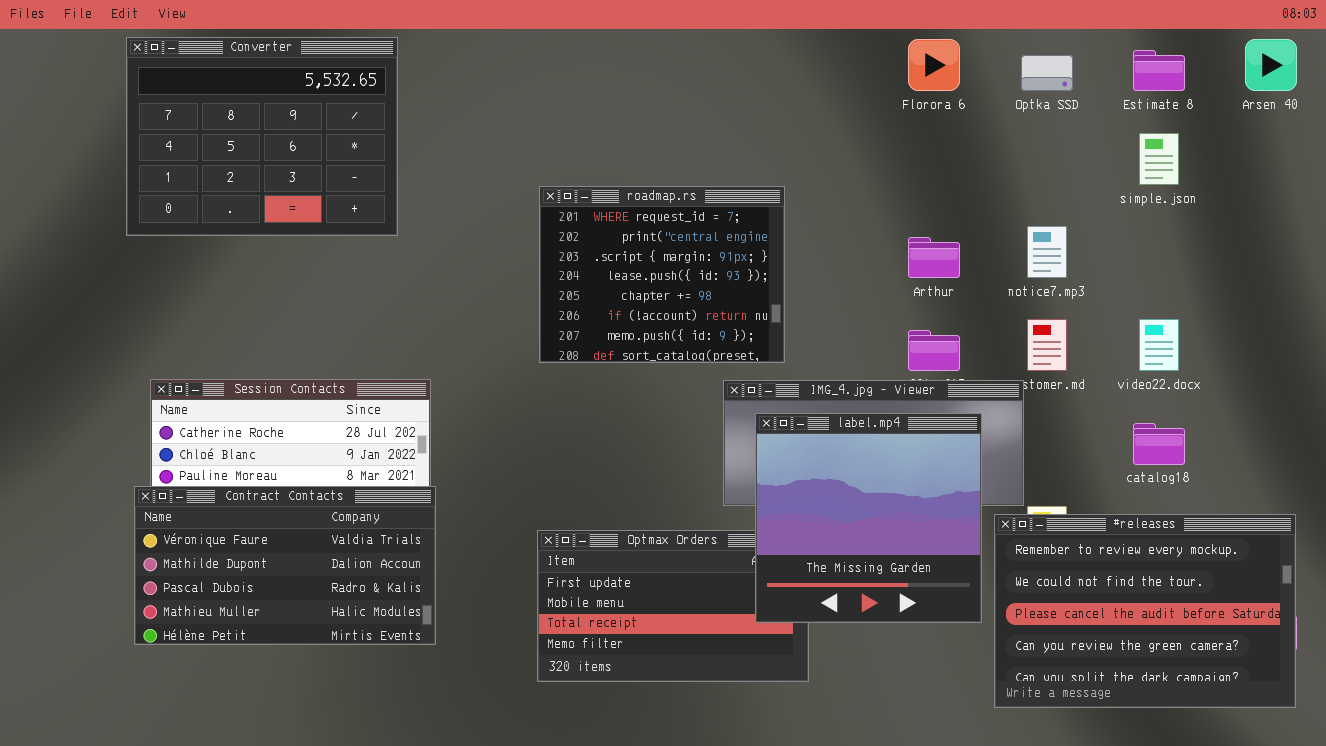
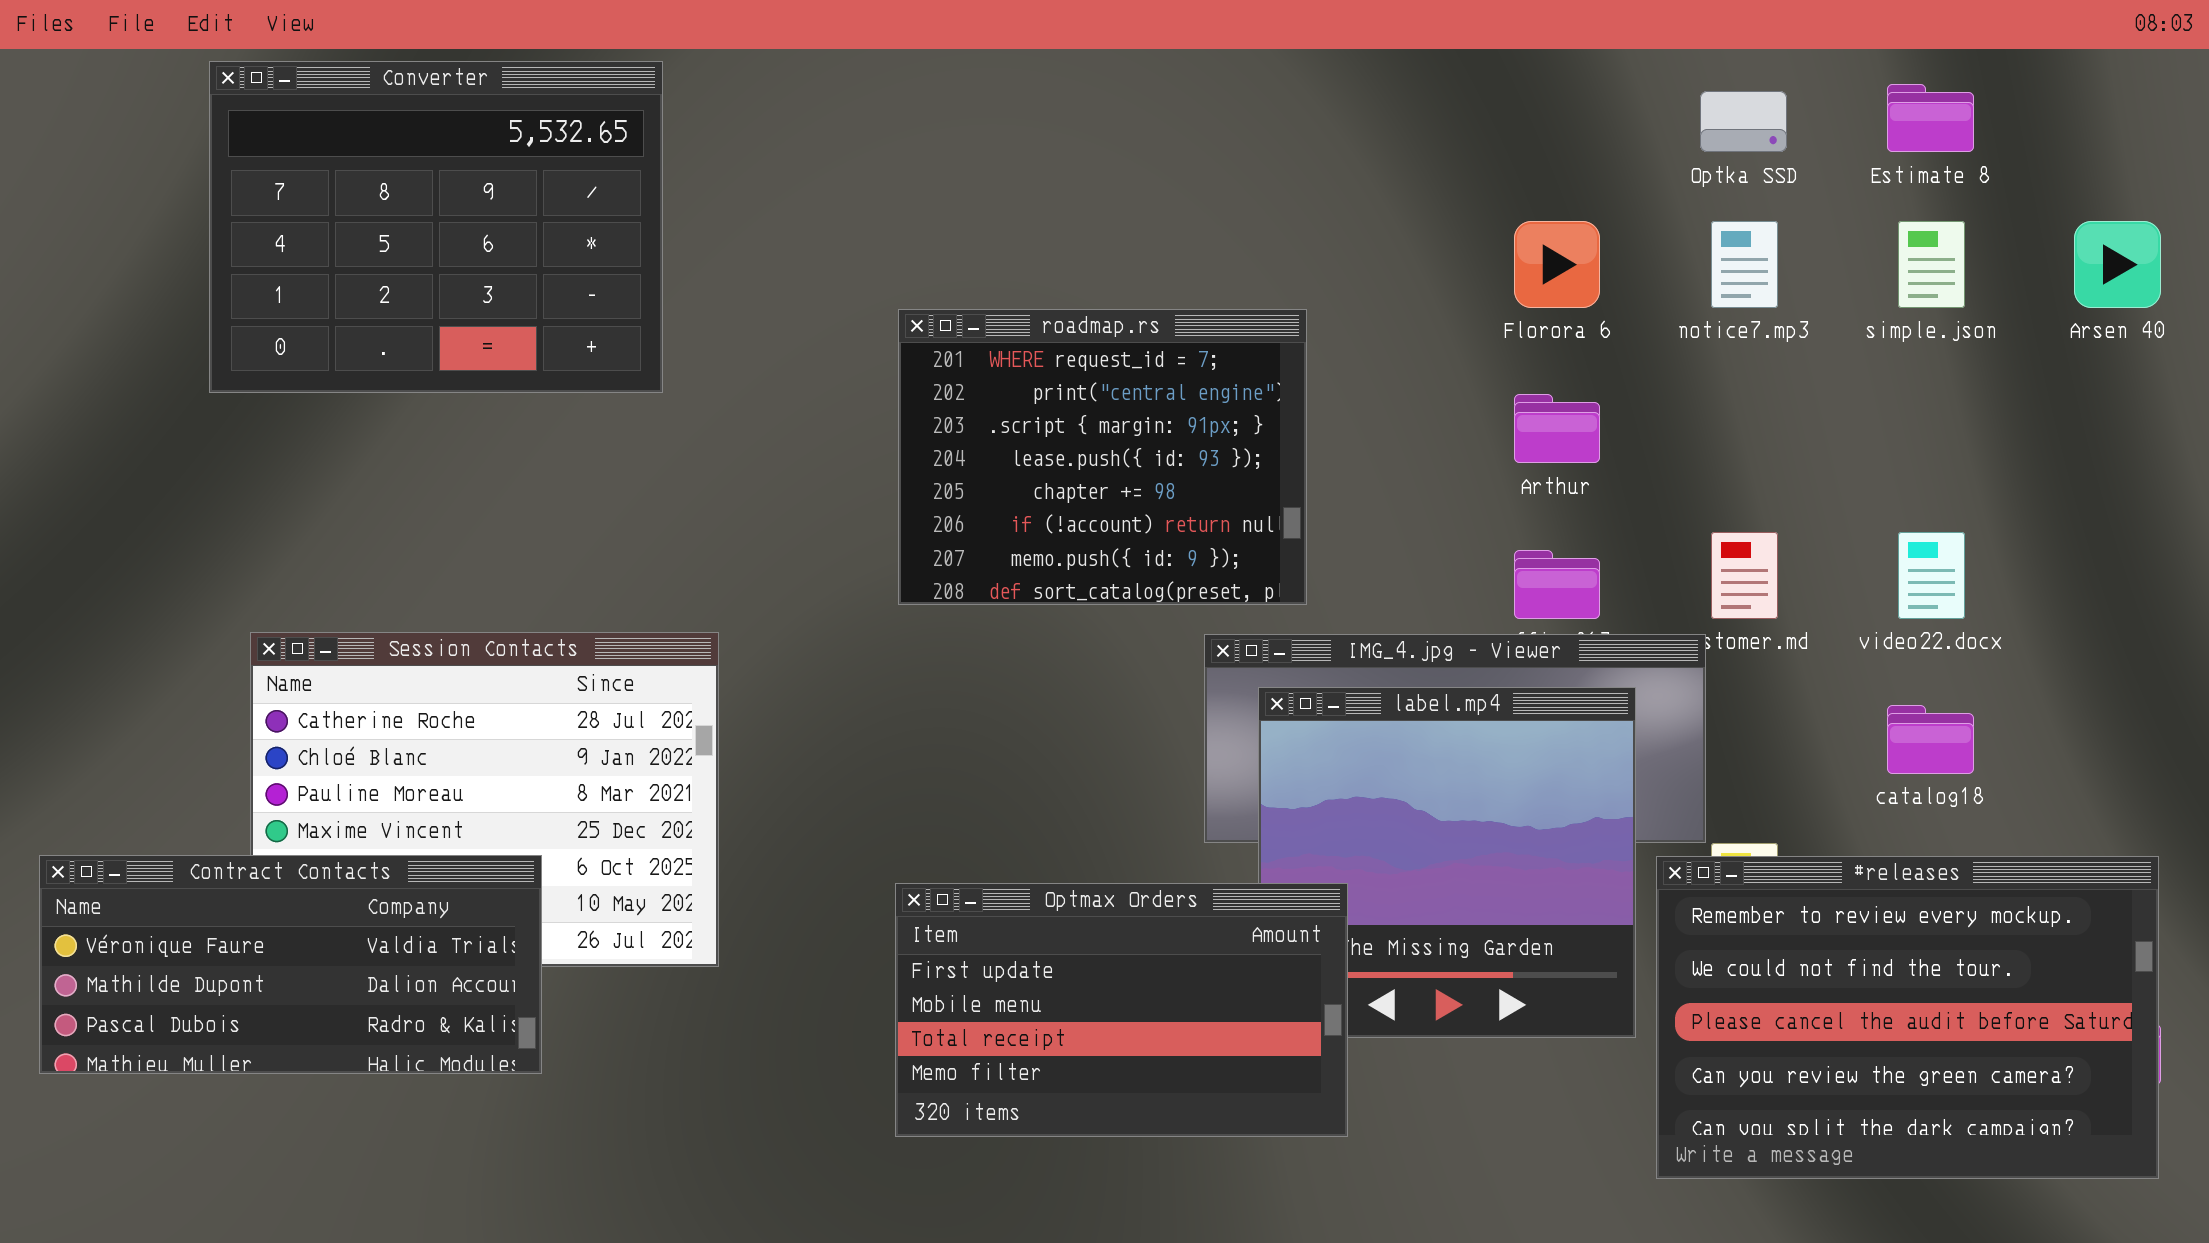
Florora 6: [908,39,960,91] -> [1514,221,1600,308], moved
Arsen 40: [1245,39,1297,91] -> [2074,221,2161,308], moved
notice7.mp3: [1027,226,1067,278] -> [1711,221,1778,308], moved
Contract Contacts: [134,486,436,645] -> [39,855,542,1074], moved, resized
Optmax Orders: [537,530,809,682] -> [895,883,1348,1137], raised

